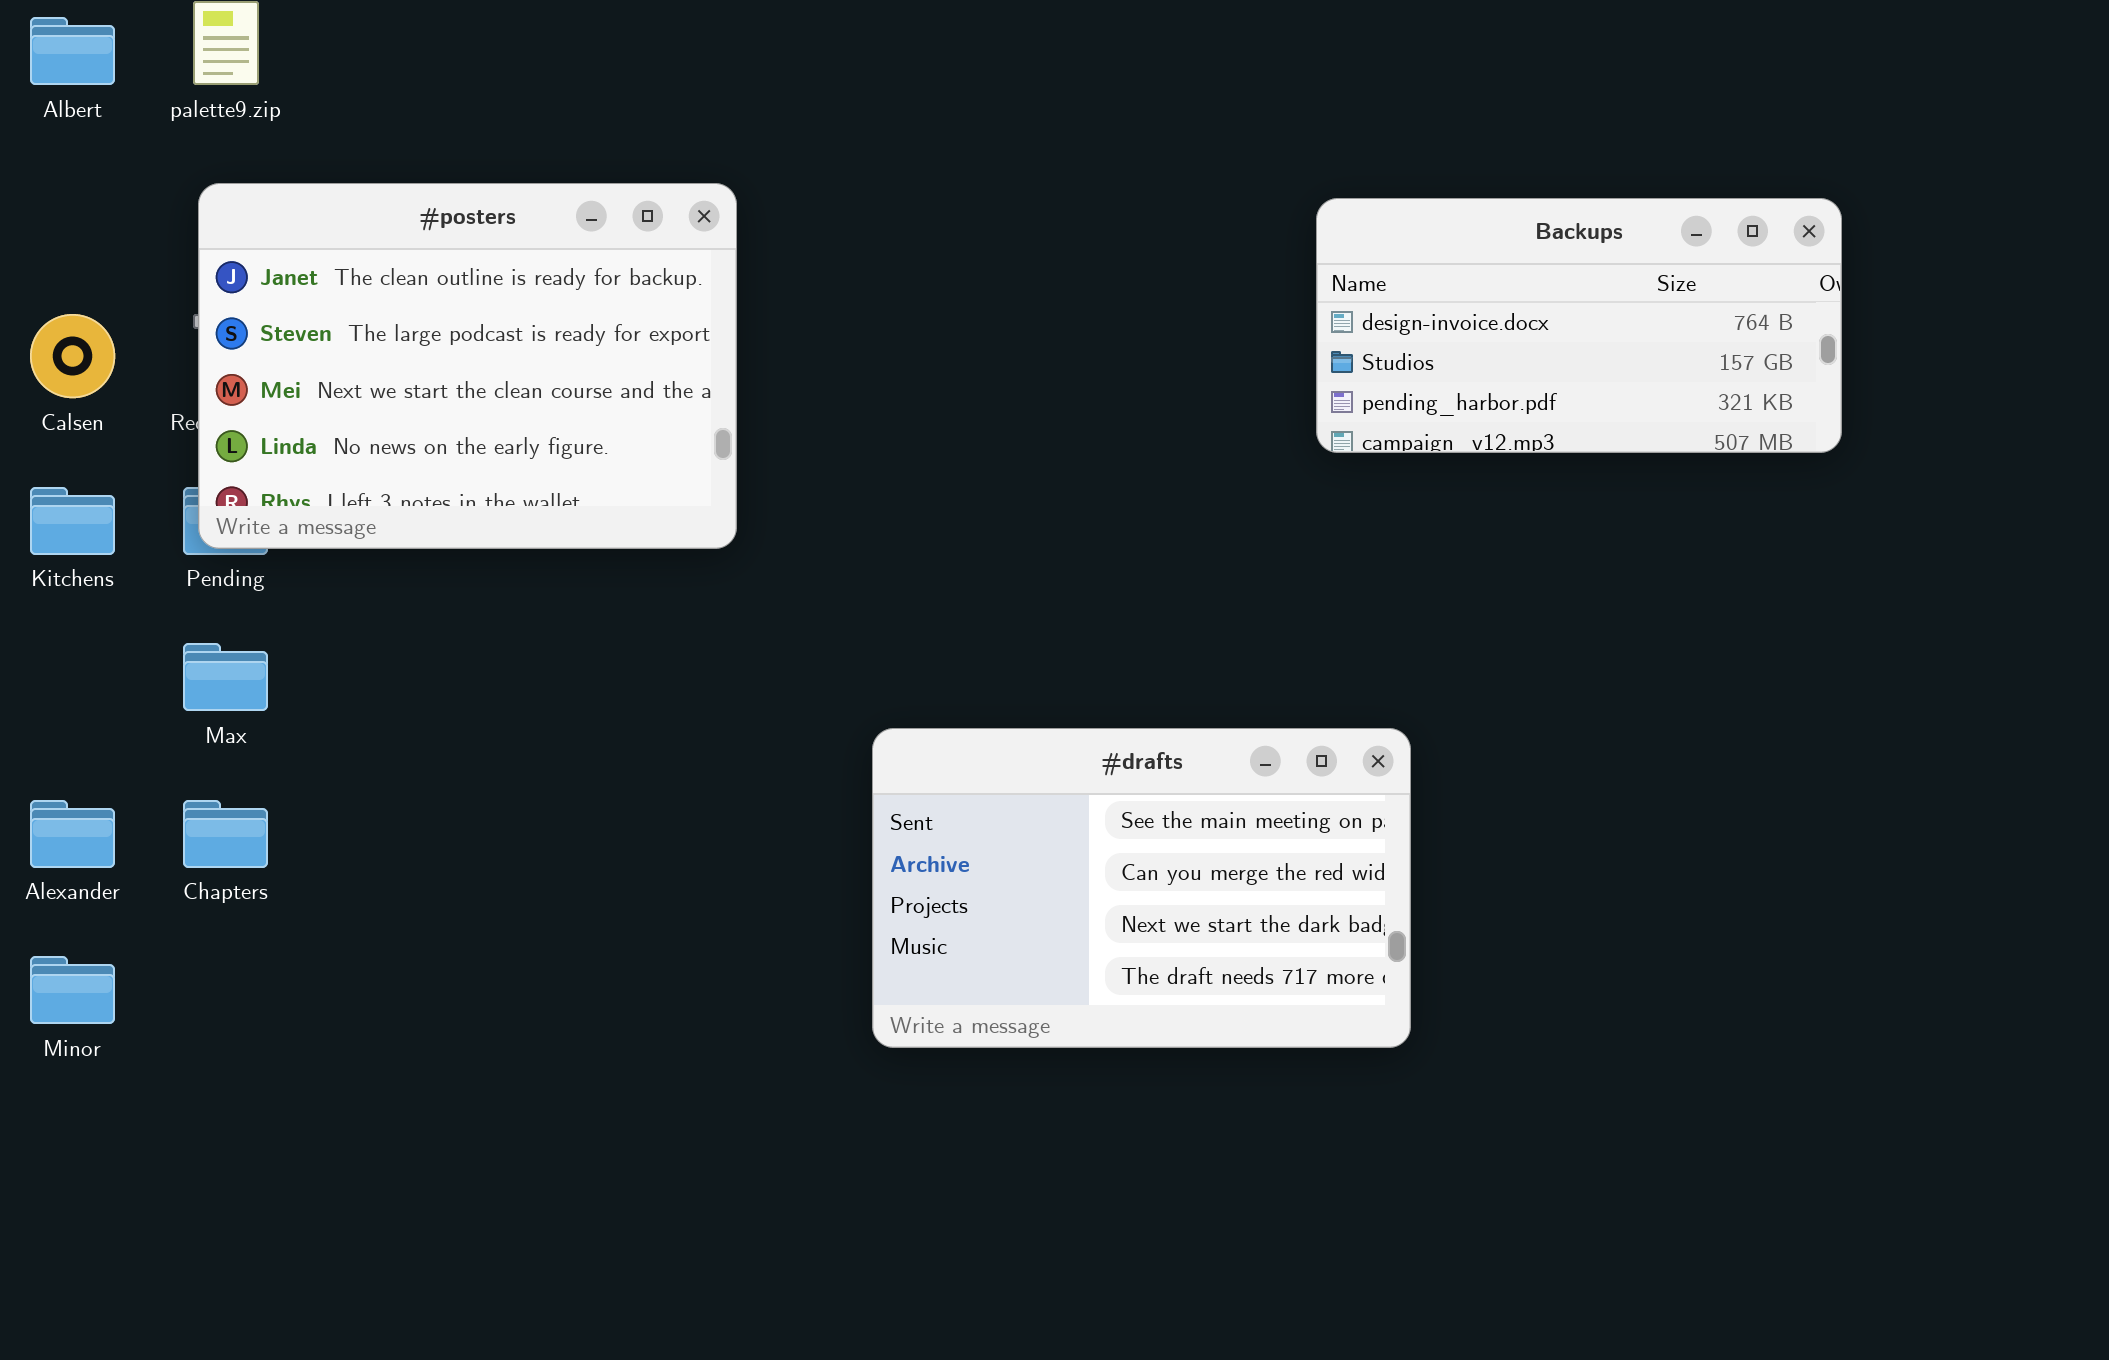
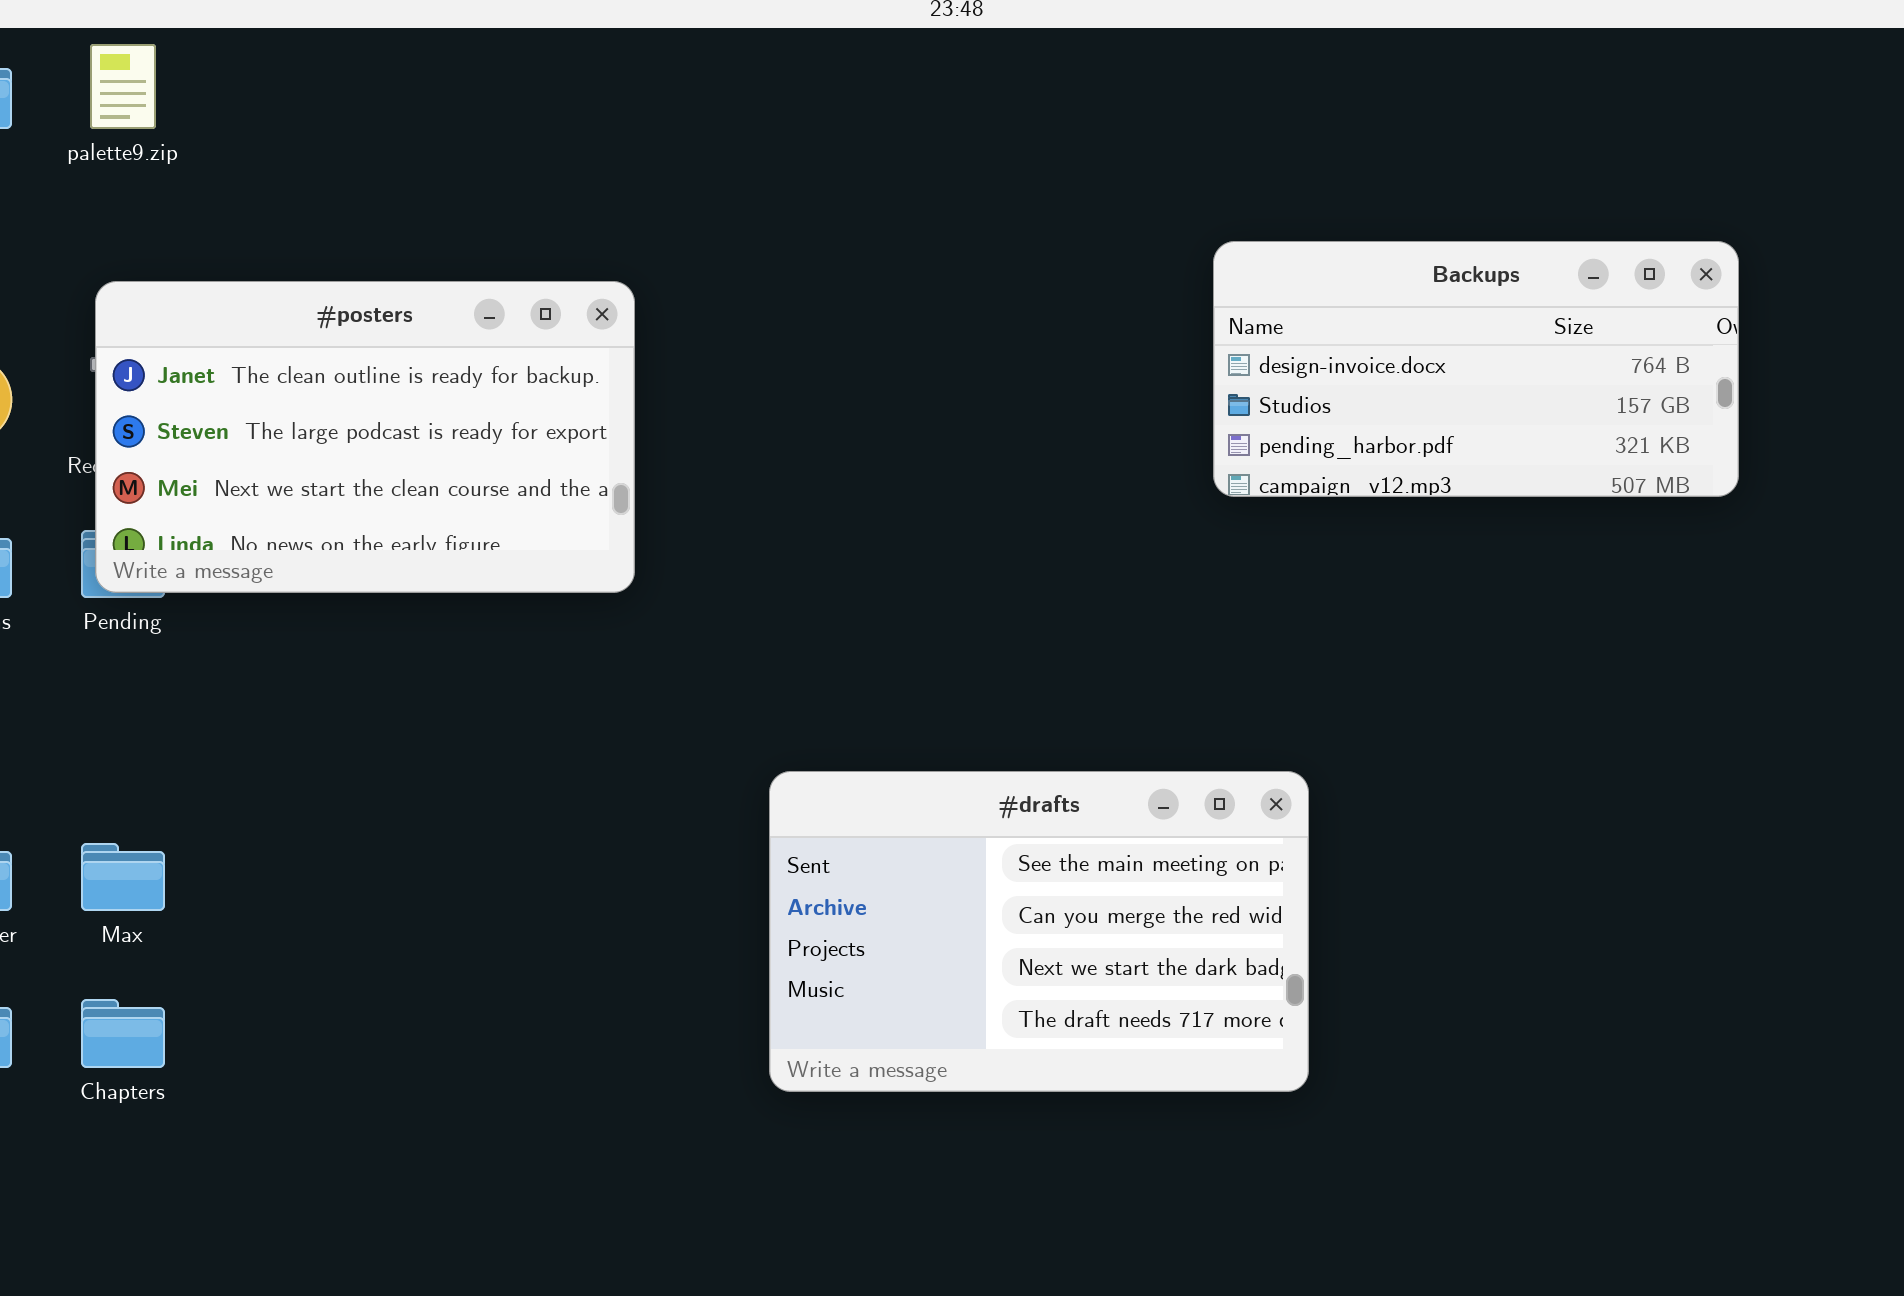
#posters: [198,183,737,549] -> [95,281,635,593], resized
Max: [183,643,268,711] -> [81,843,165,911], moved
Chapters: [183,800,268,868] -> [81,999,165,1068], moved

